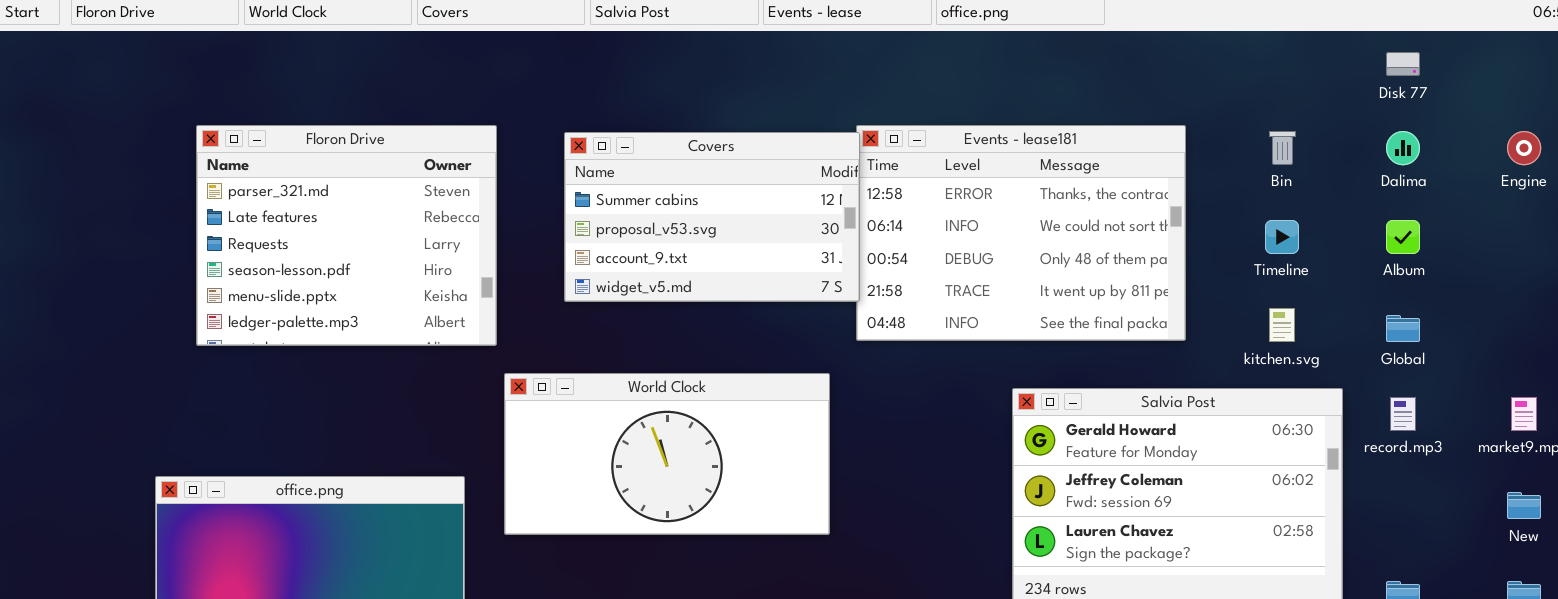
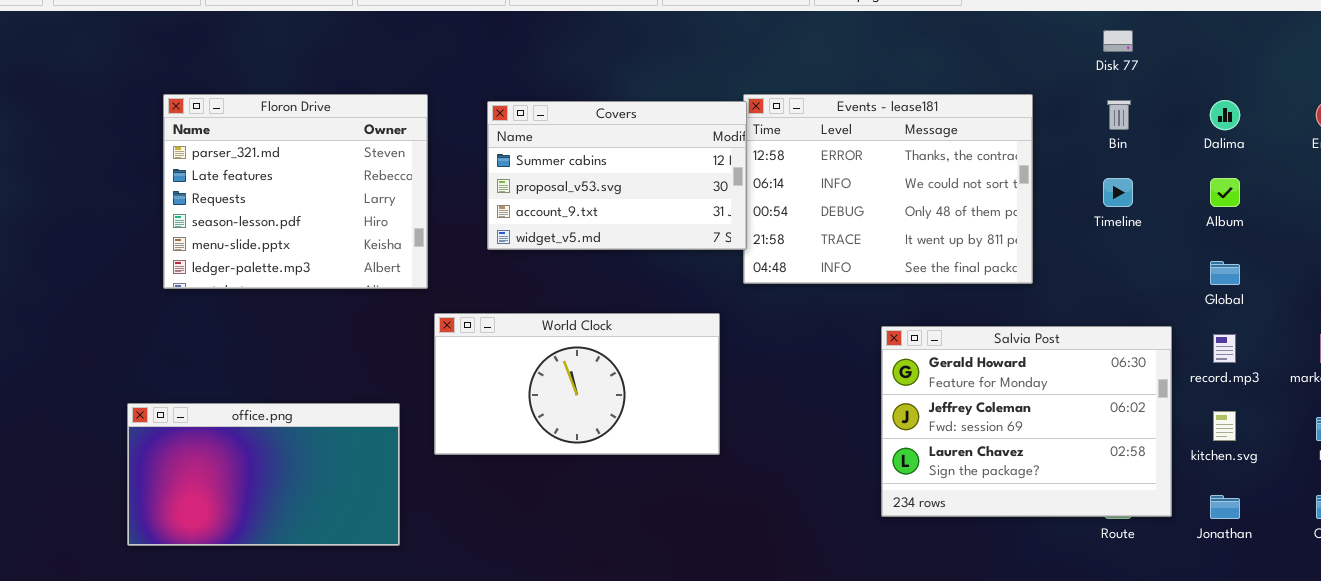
Disk 77: [1386,52,1420,76] -> [1103,30,1133,52], moved
kitchen.svg: [1269,308,1295,342] -> [1213,411,1236,441], moved

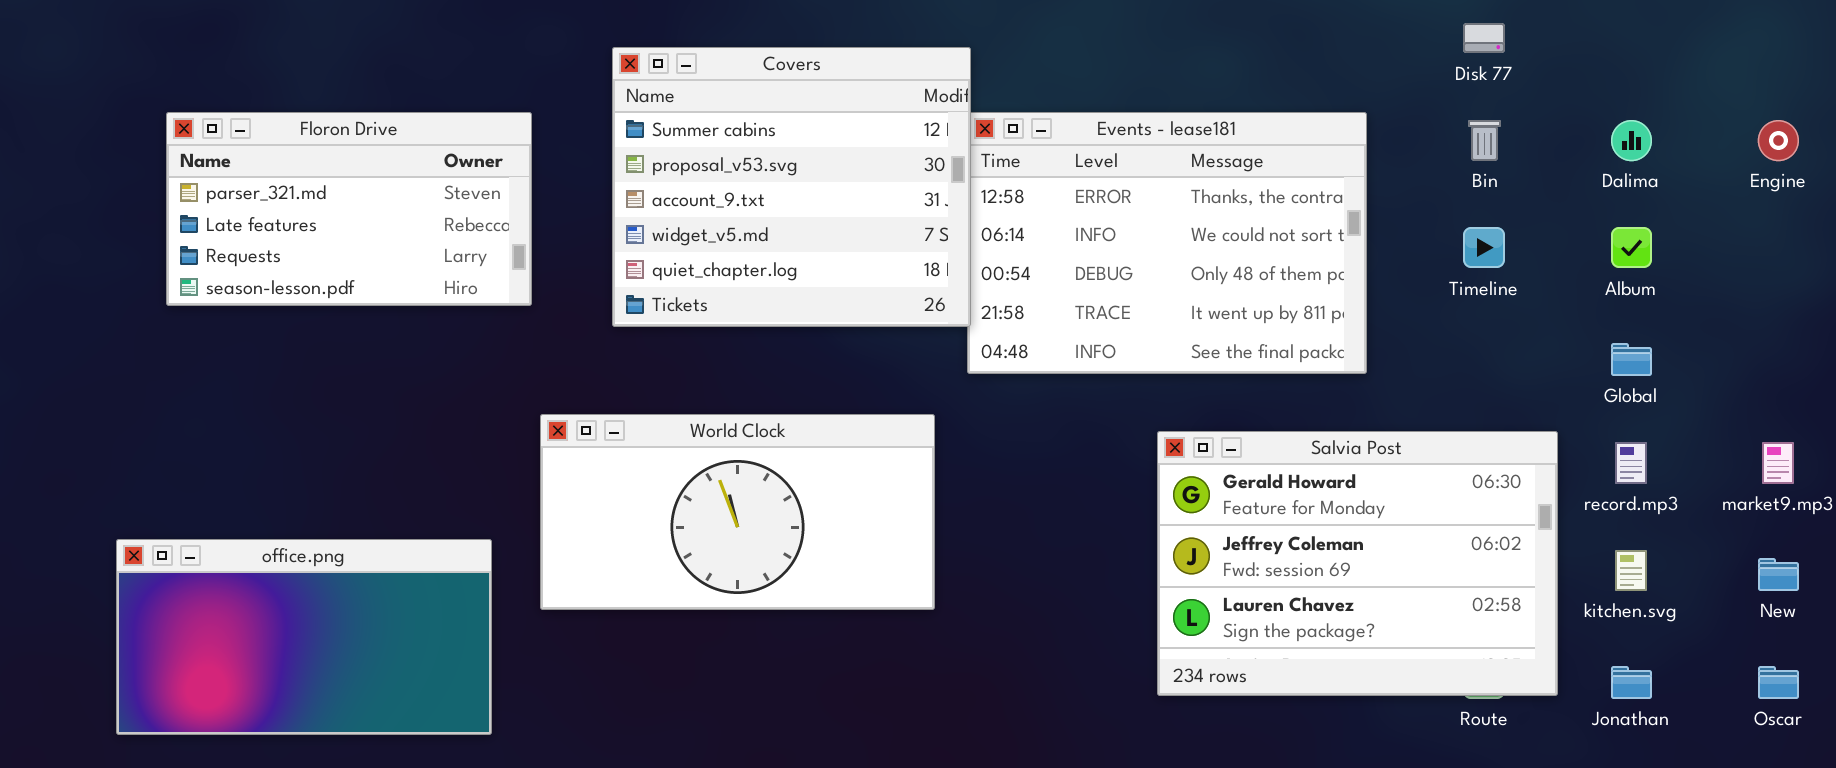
Floron Drive: [163,94,428,289] -> [166,112,532,306], resized
Covers: [487,101,747,250] -> [612,47,971,327], resized

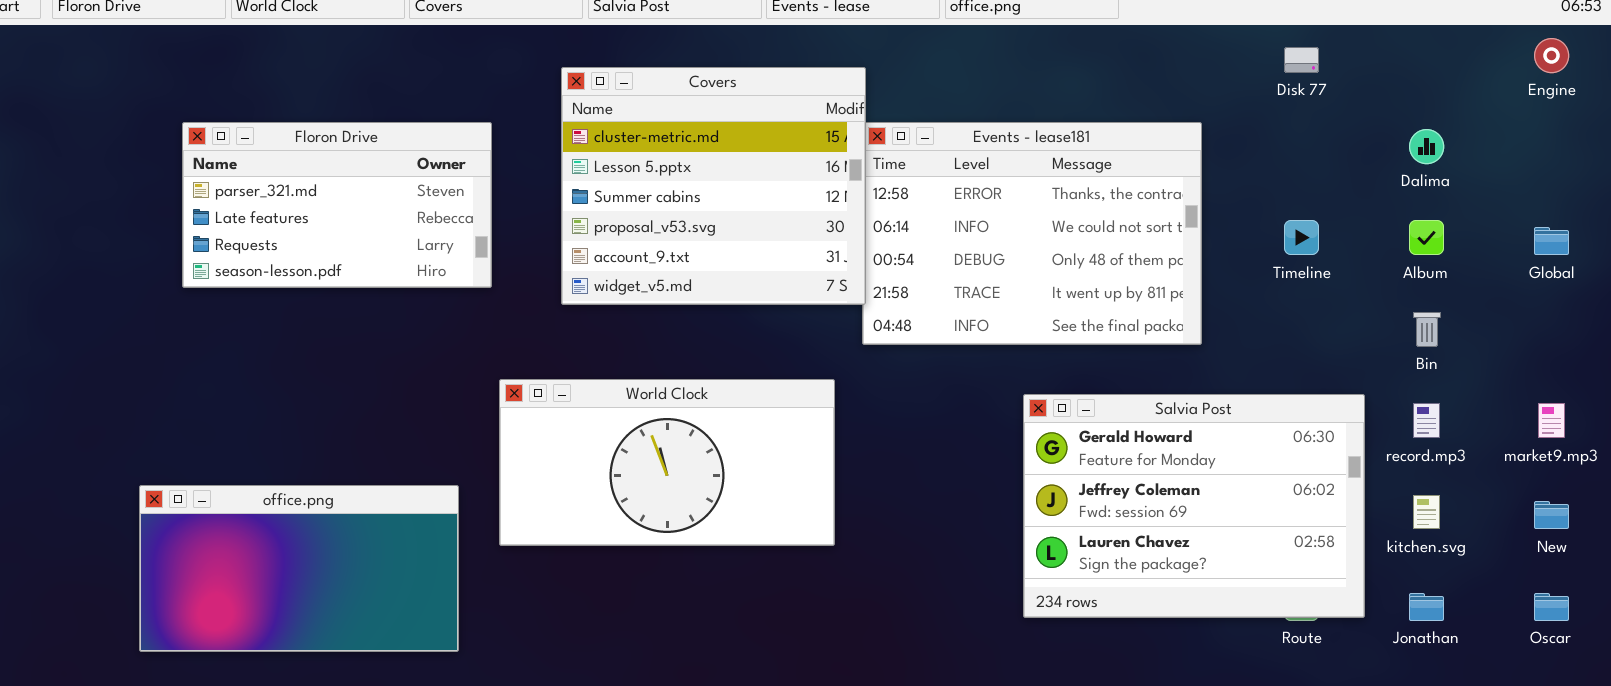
Covers: [612,47,971,327] -> [561,67,866,305], scrolled up 2 rows
Bin: [1468,120,1501,161] -> [1413,312,1441,347], moved
Engine: [1758,120,1799,161] -> [1534,38,1569,73], moved
Global: [1611,343,1652,376] -> [1534,227,1569,255], moved

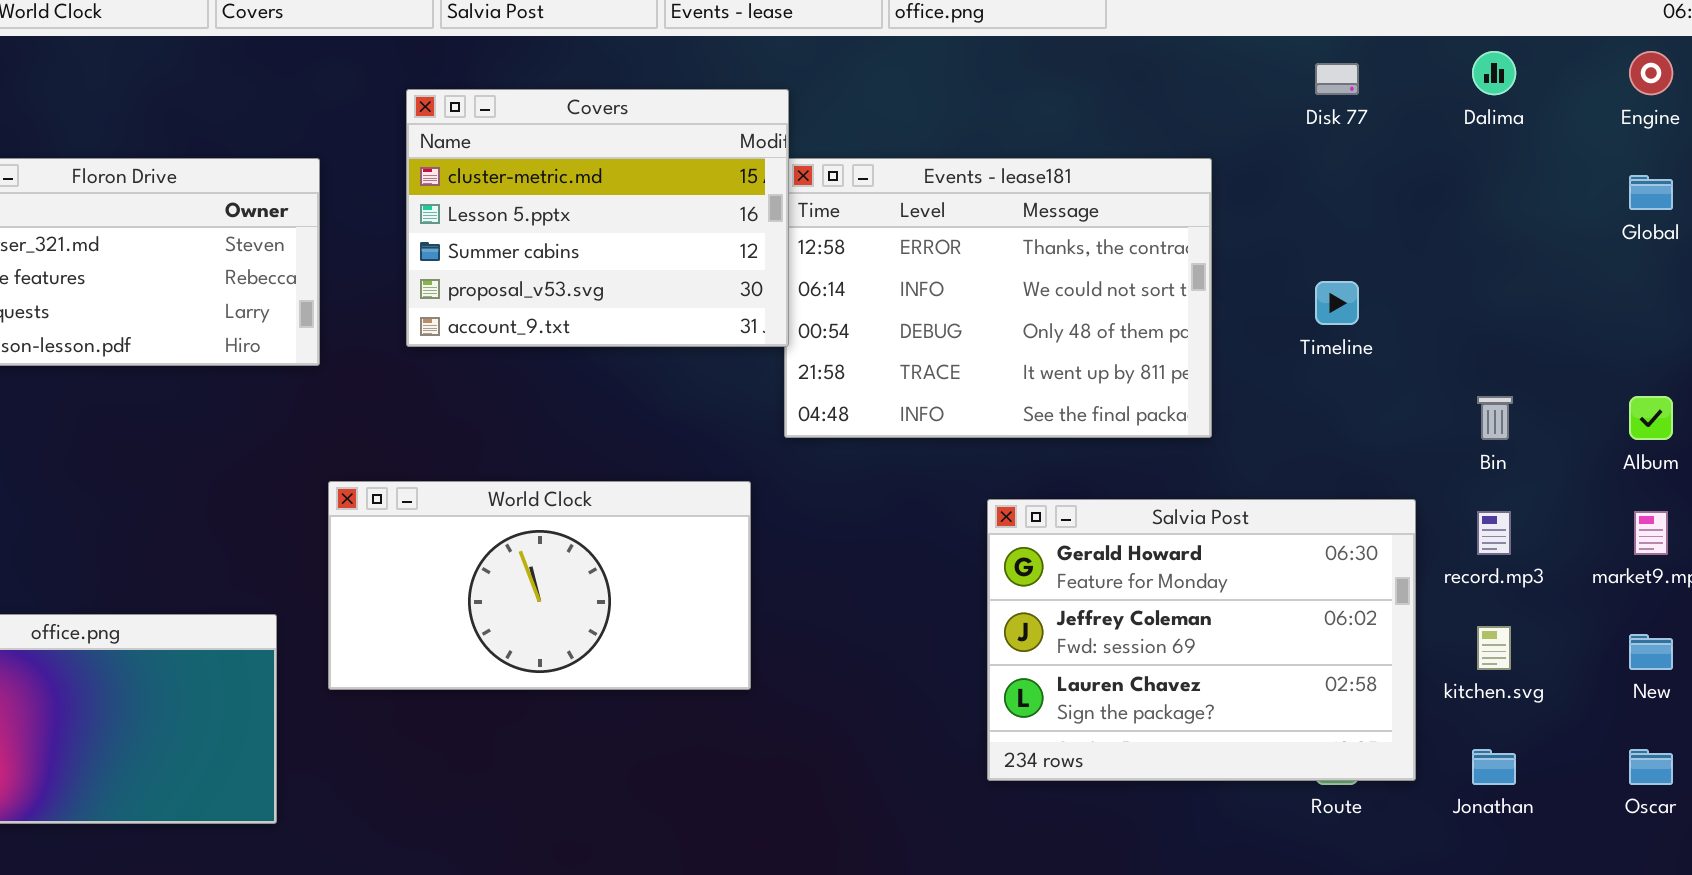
Covers: [561,67,866,305] -> [406,89,789,347], resized
Dalima: [1409,129,1444,164] -> [1472,51,1516,95], moved
Album: [1409,220,1444,255] -> [1629,396,1673,440], moved
Global: [1534,227,1569,255] -> [1629,175,1673,210], moved

